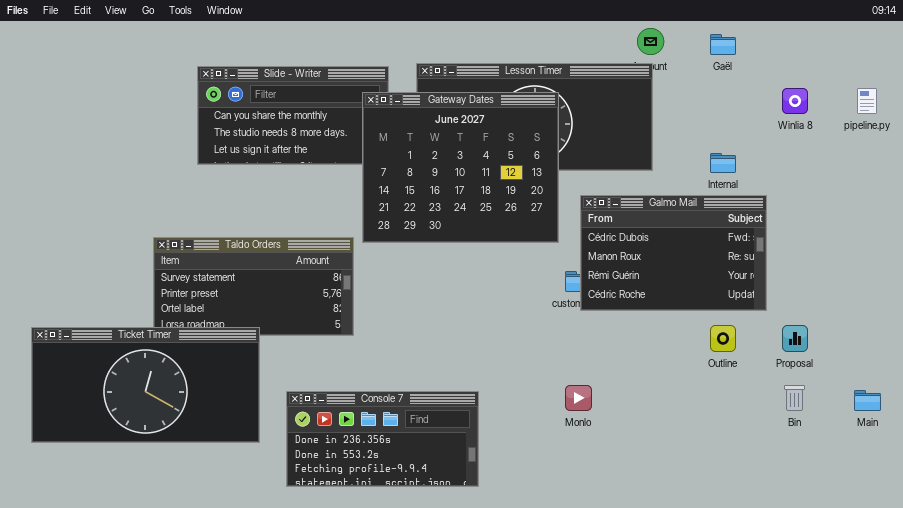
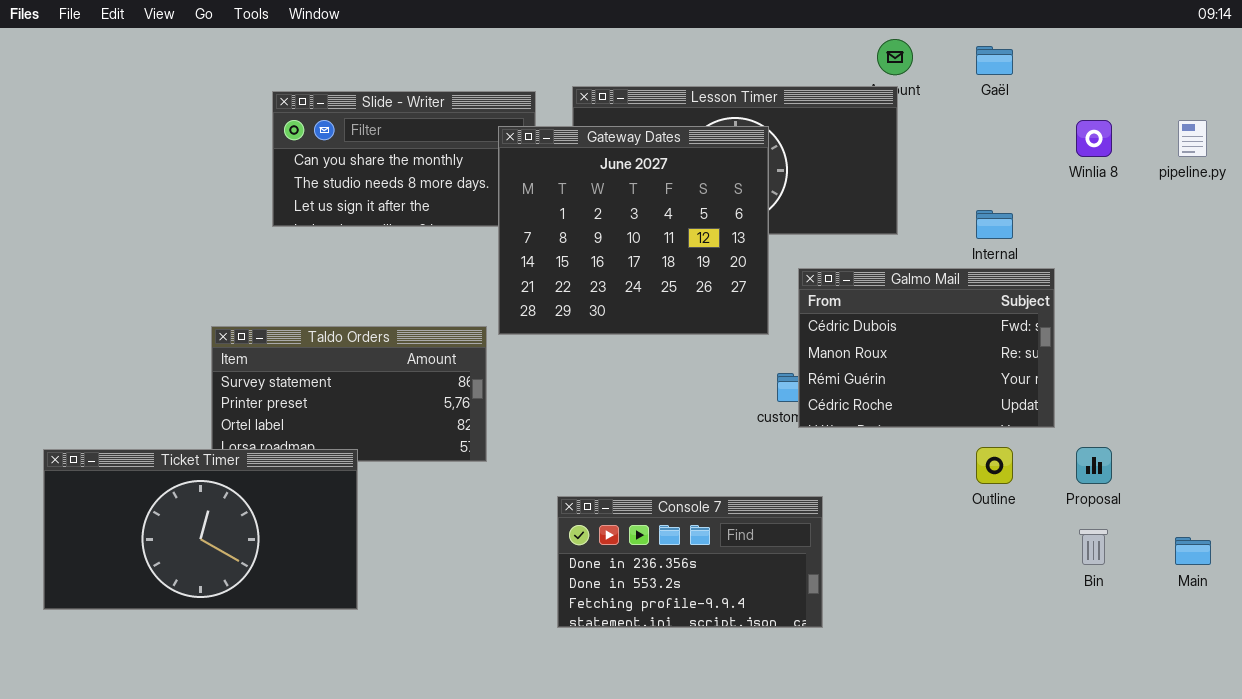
Console 7: [286,391,479,487] -> [557,496,823,628], moved

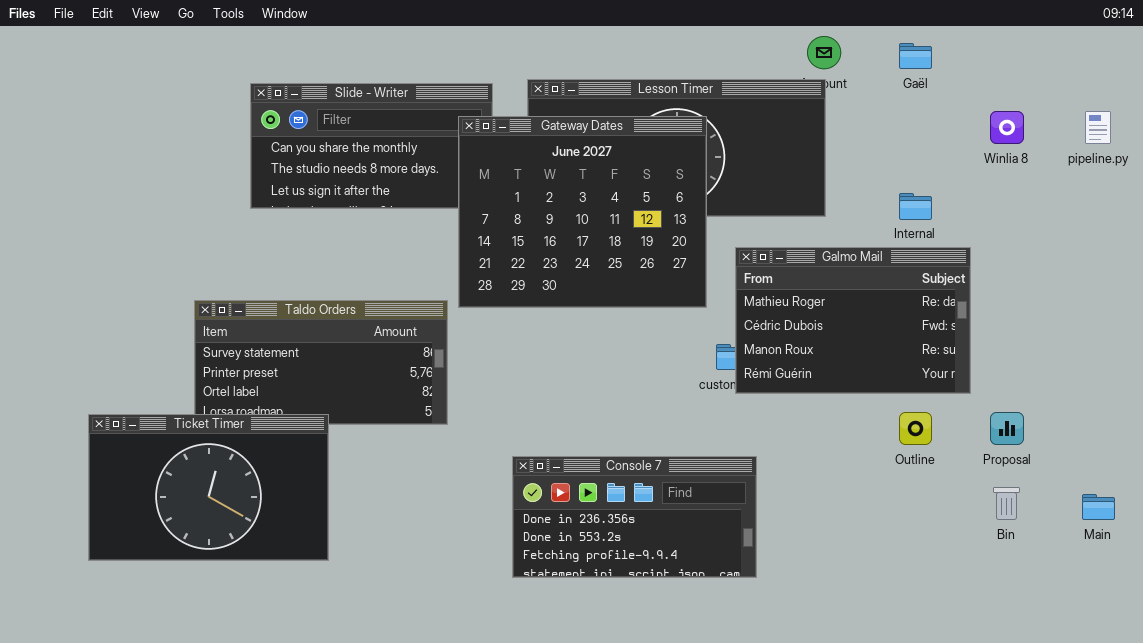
Galmo Mail: [798,268,1055,428] -> [735,247,971,394], scrolled up 1 row
Ticket Timer: [43,449,358,610] -> [88,414,329,561], resized

